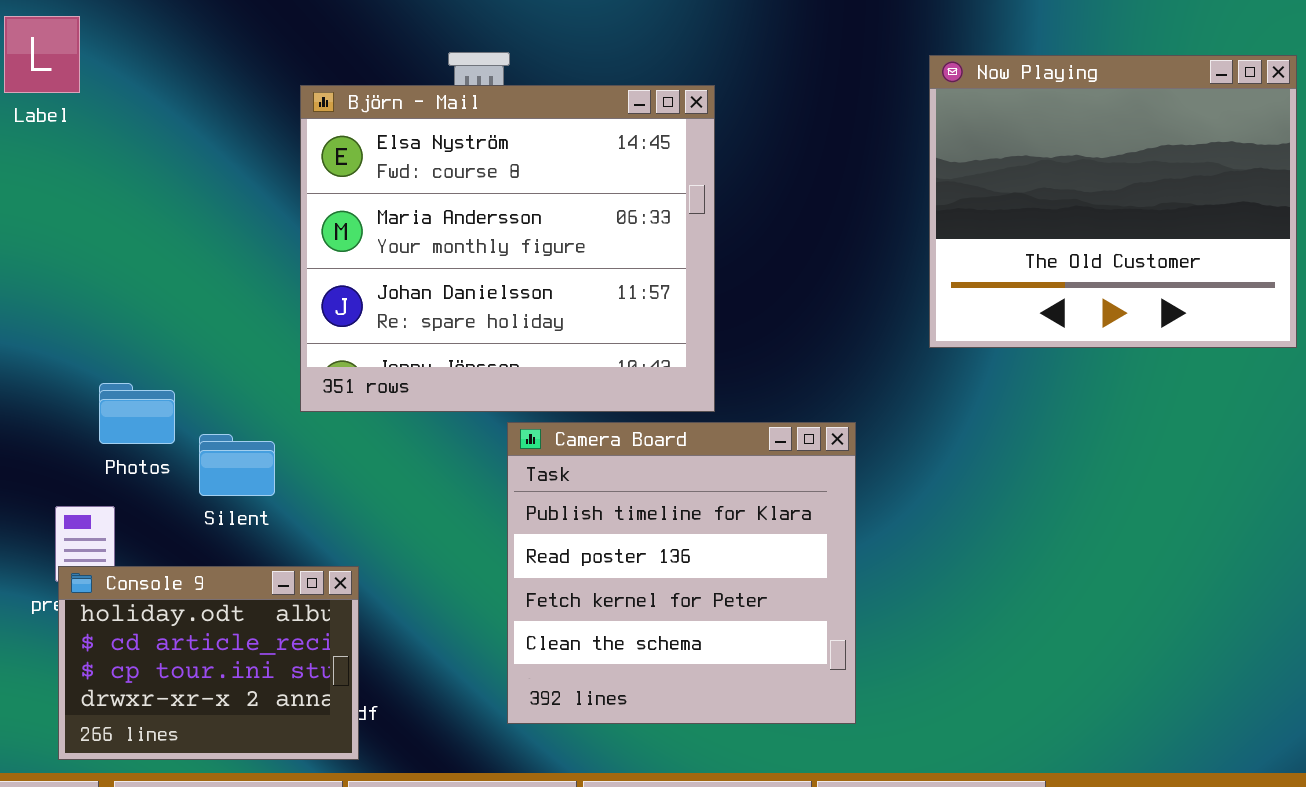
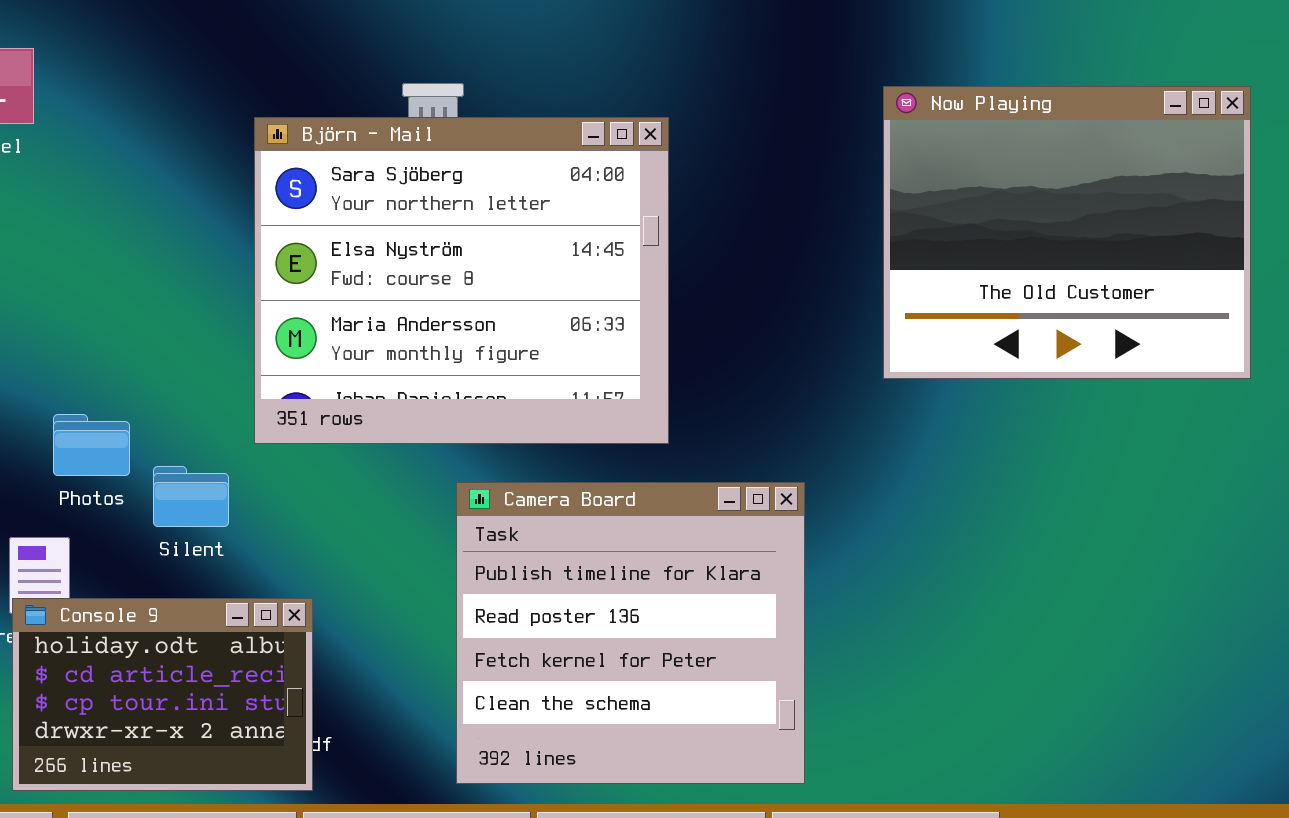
Björn - Mail: [300,85,715,412] -> [254,117,669,444], scrolled up 1 row
Camera Board: [507,422,856,724] -> [456,482,805,784], moved

